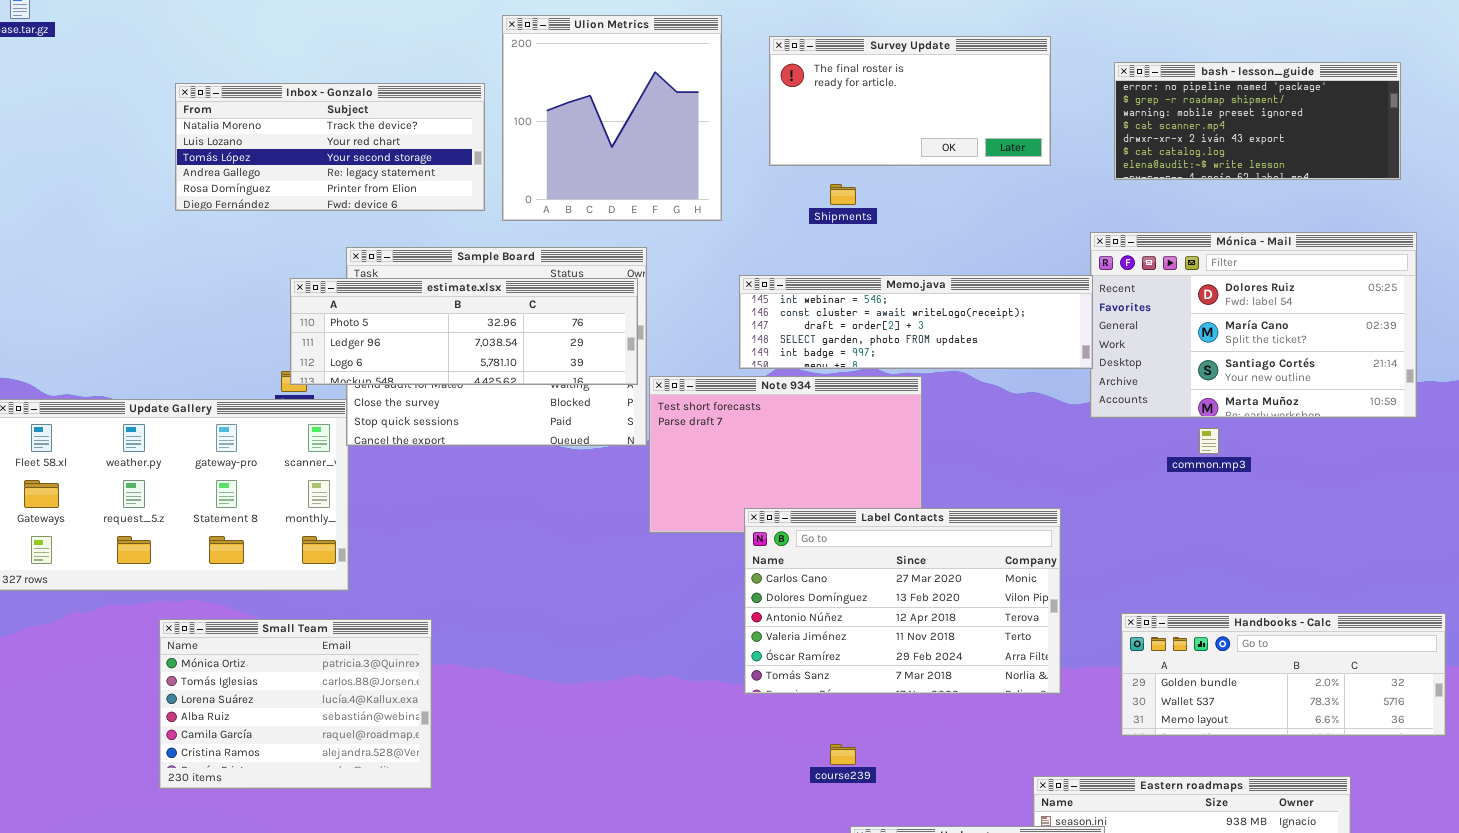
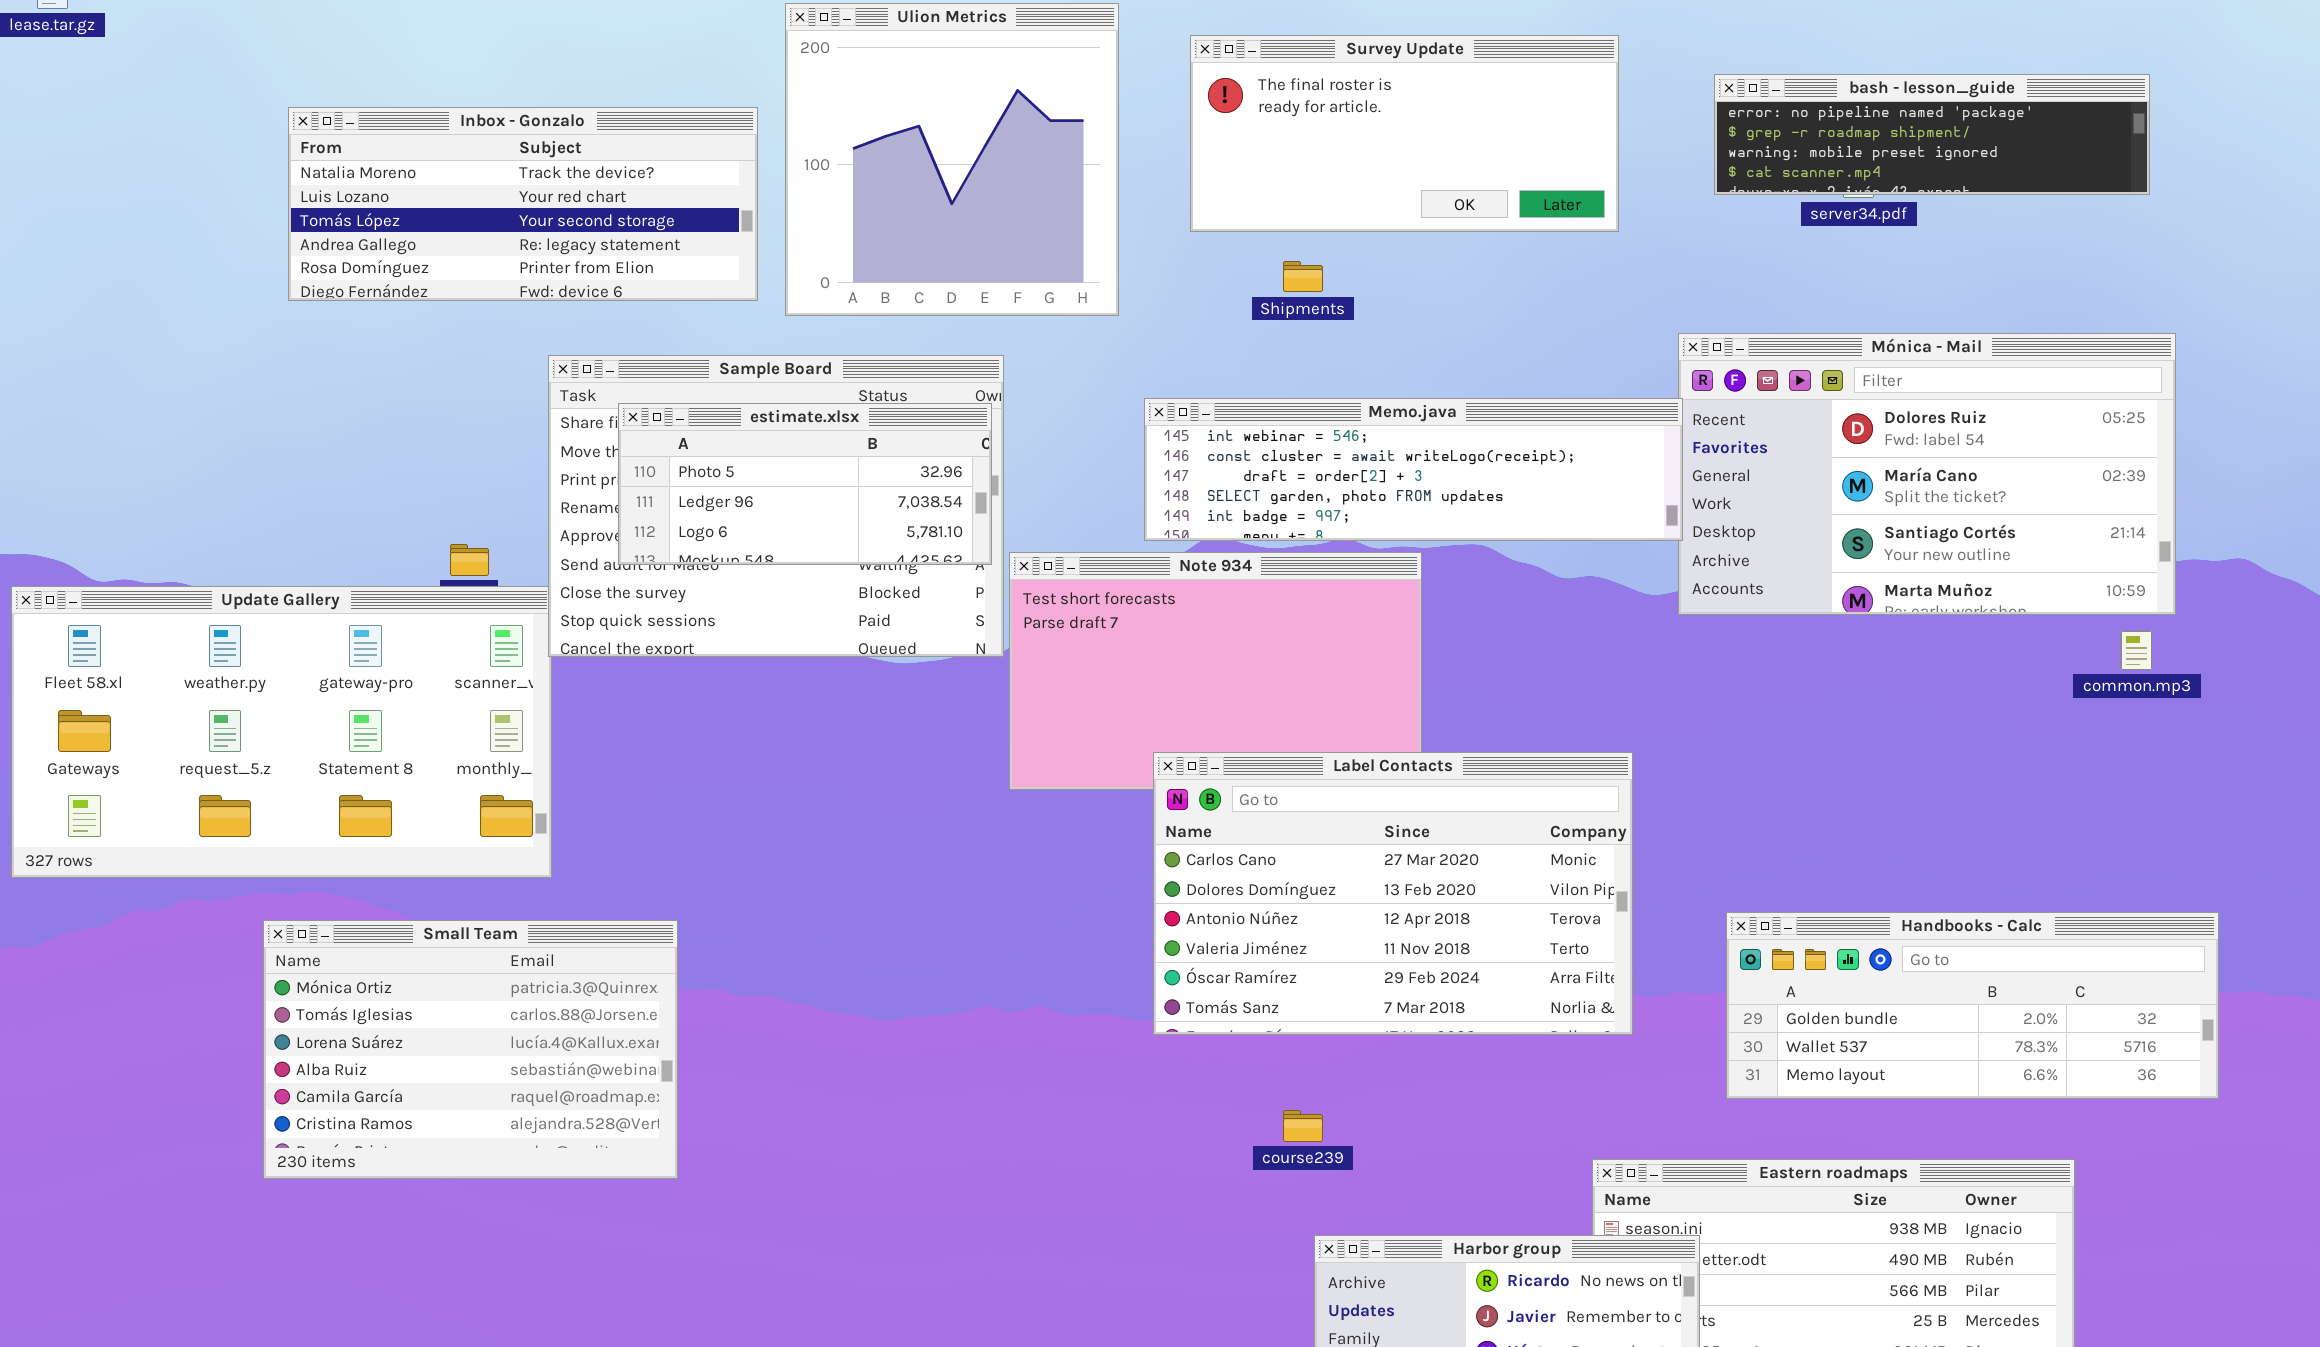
bash - lesson_guide: [1114,62,1401,180] -> [1714,74,2150,195], resized
estimate.xlsx: [290,278,638,385] -> [618,403,992,565], resized
common.mp3: [1199,428,1219,454] -> [2121,631,2152,670], moved

